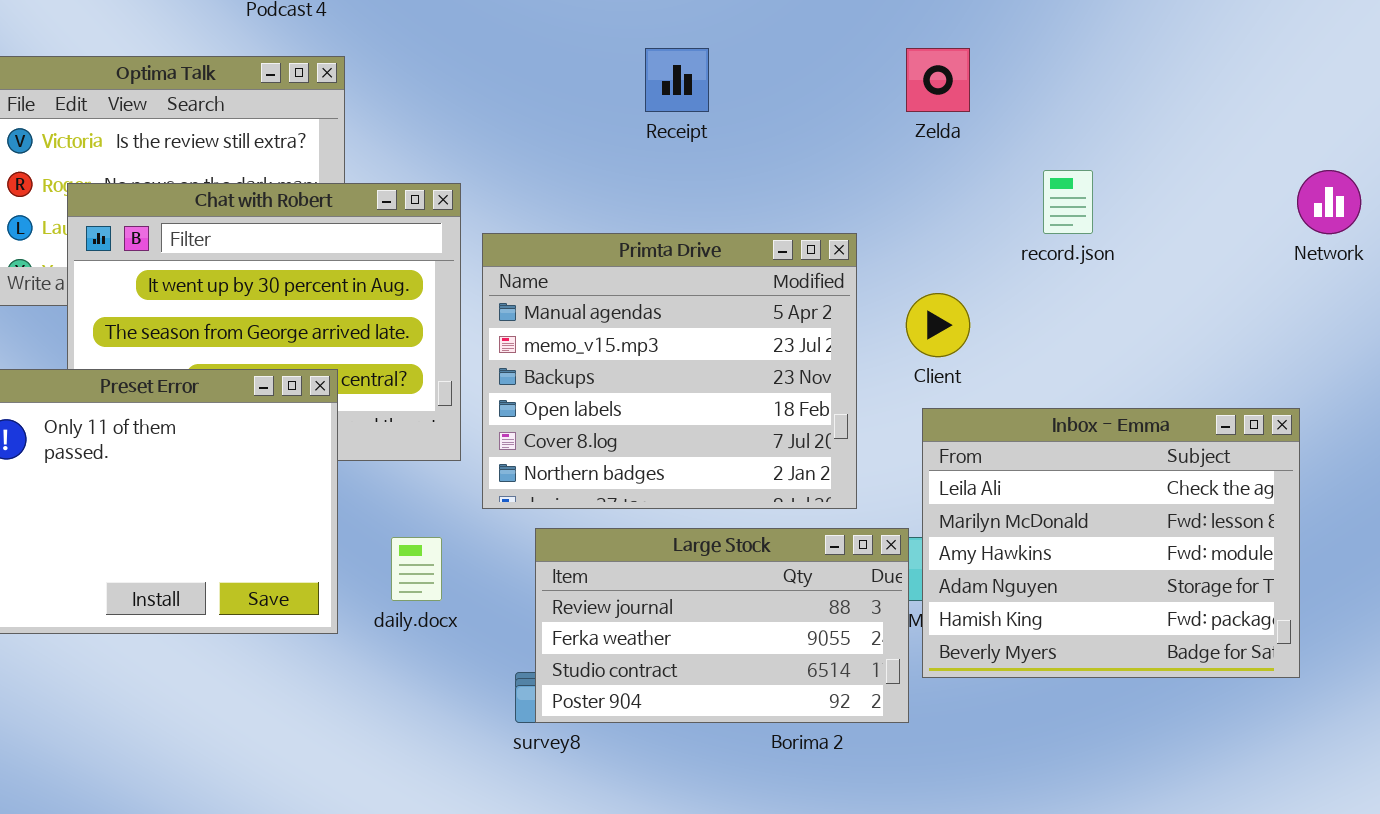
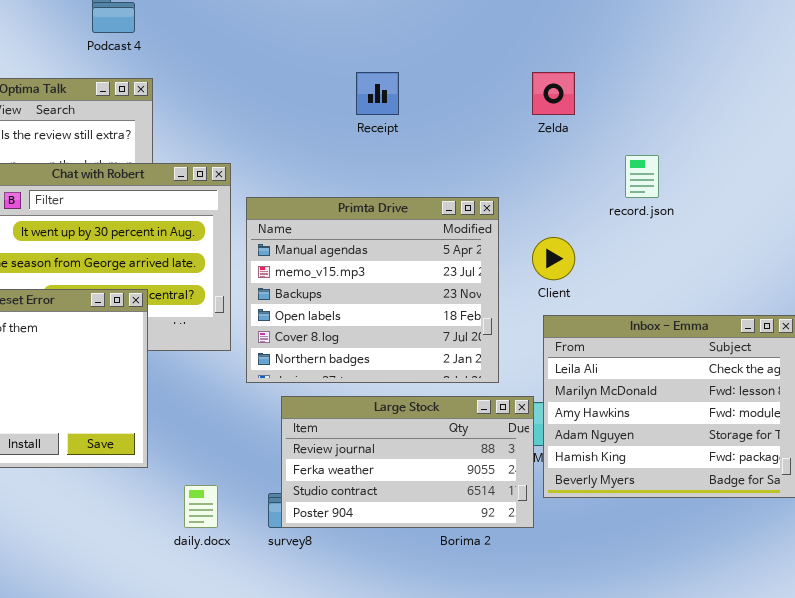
daily.docx: [391,537,442,601] -> [184,485,218,528], moved

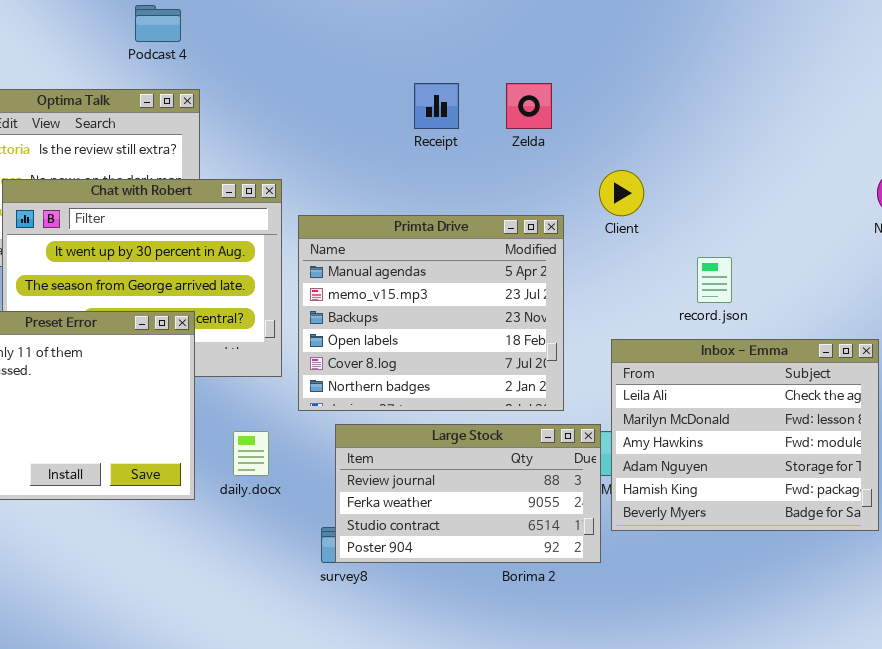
Zelda: [532,72,575,115] -> [506,83,552,129], moved
record.json: [625,155,659,198] -> [697,257,732,303], moved
Client: [532,237,575,280] -> [599,170,644,216], moved
daily.docx: [184,485,218,528] -> [233,431,269,476], moved

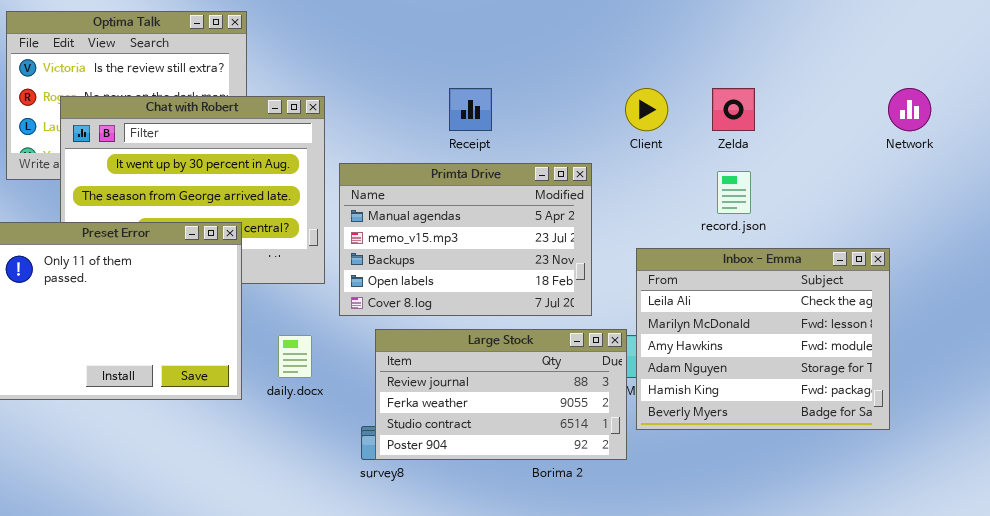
Receipt: [414,83,459,129] -> [449,88,492,131], moved
Zelda: [506,83,552,129] -> [712,88,755,131], moved
Primta Drive: [298,215,564,411] -> [339,163,592,316], resized

